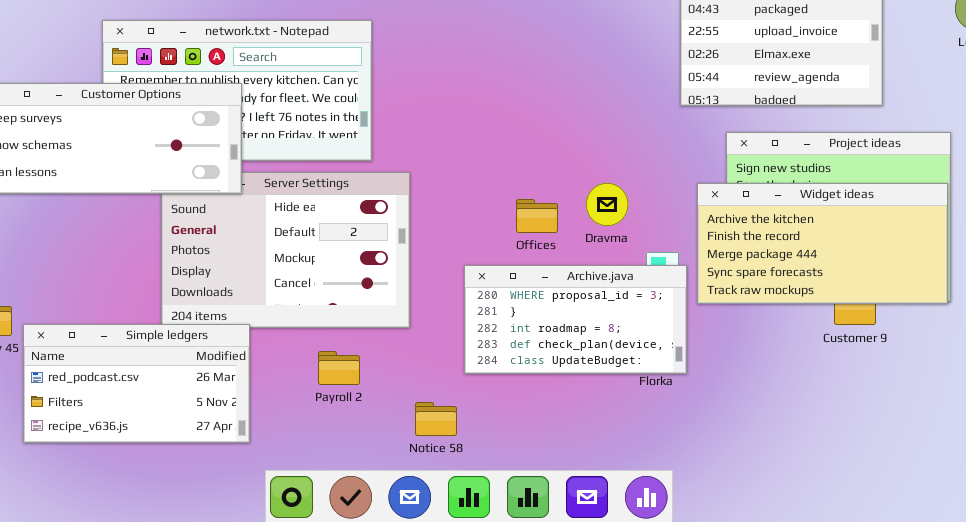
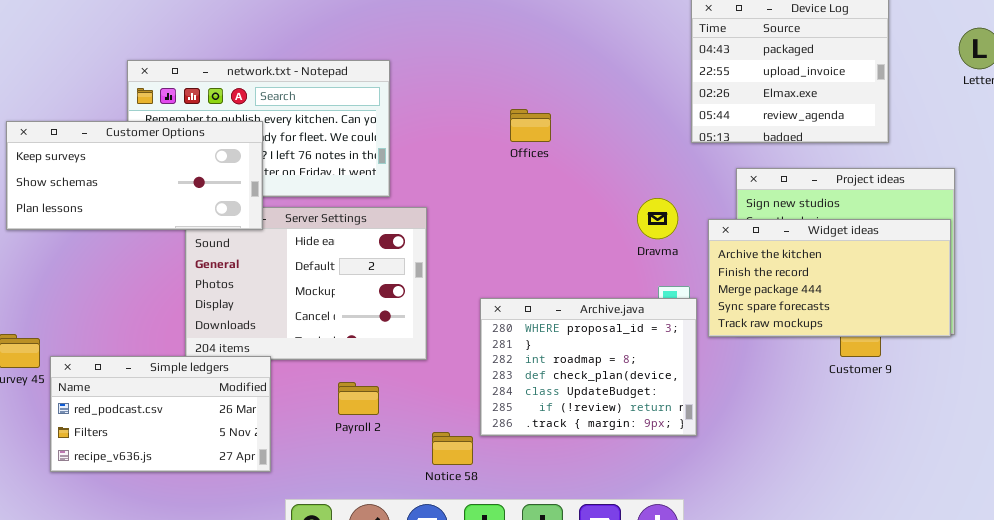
Dravma: [586,183,628,226] -> [637,198,678,239], moved
Offices: [516,199,558,233] -> [510,109,551,142], moved
Archive.java: [464,265,687,374] -> [480,298,697,436], resized

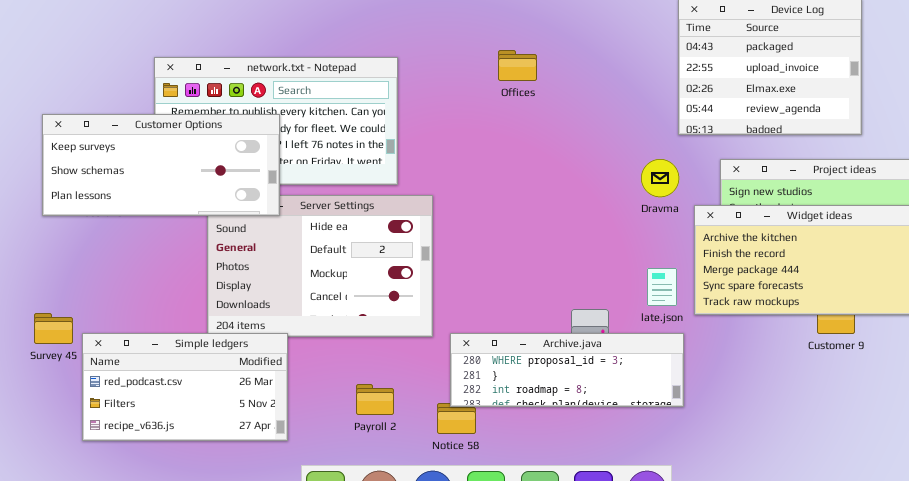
Offices: [510,109,551,142] -> [498,50,537,81], moved
Dravma: [637,198,678,239] -> [641,159,679,197], moved
Archive.java: [480,298,697,436] -> [450,333,684,407], resized
Payroll 2: [338,382,379,415] -> [356,384,394,415], moved

